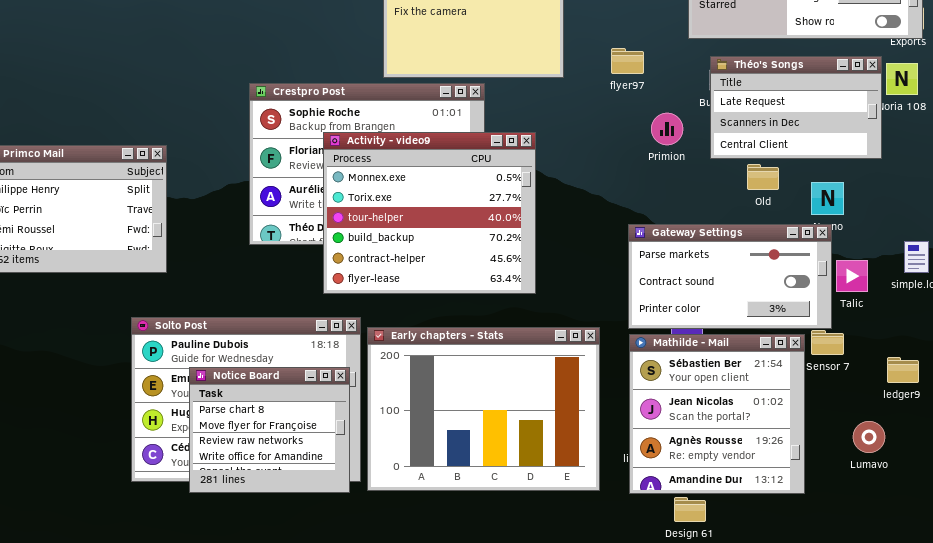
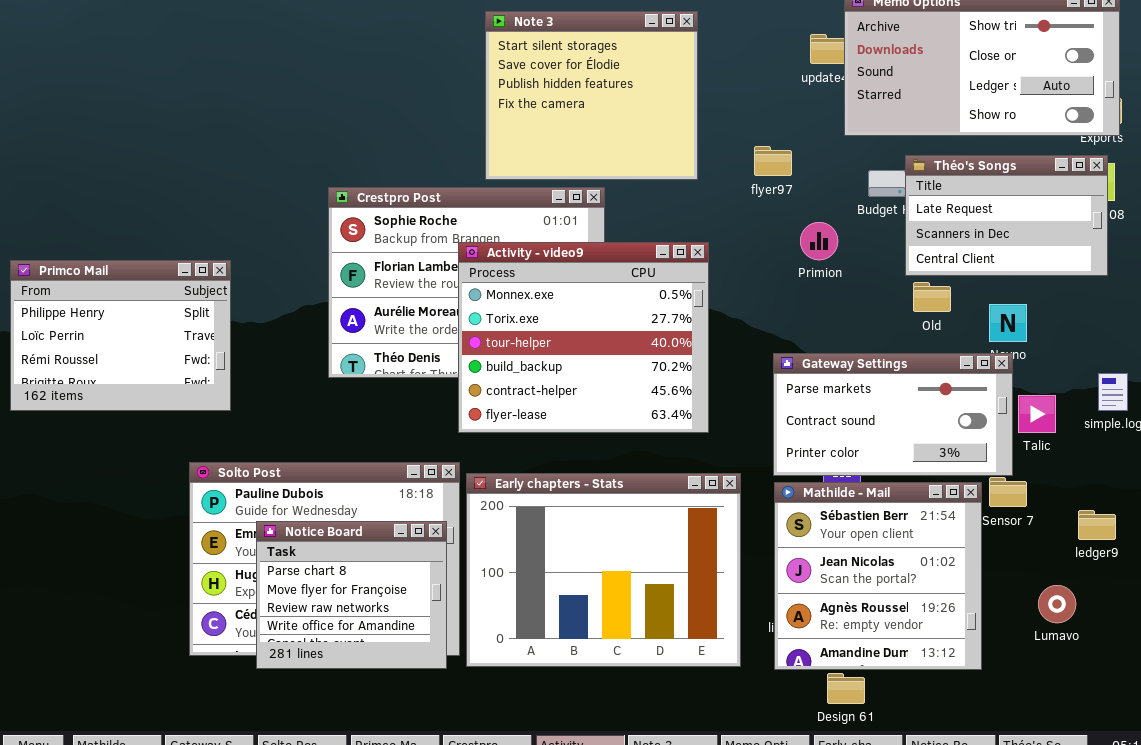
Théo's Songs: [710,56,882,159] -> [905,155,1108,276], moved
Activity - video9: [323,132,536,294] -> [458,242,709,433], moved

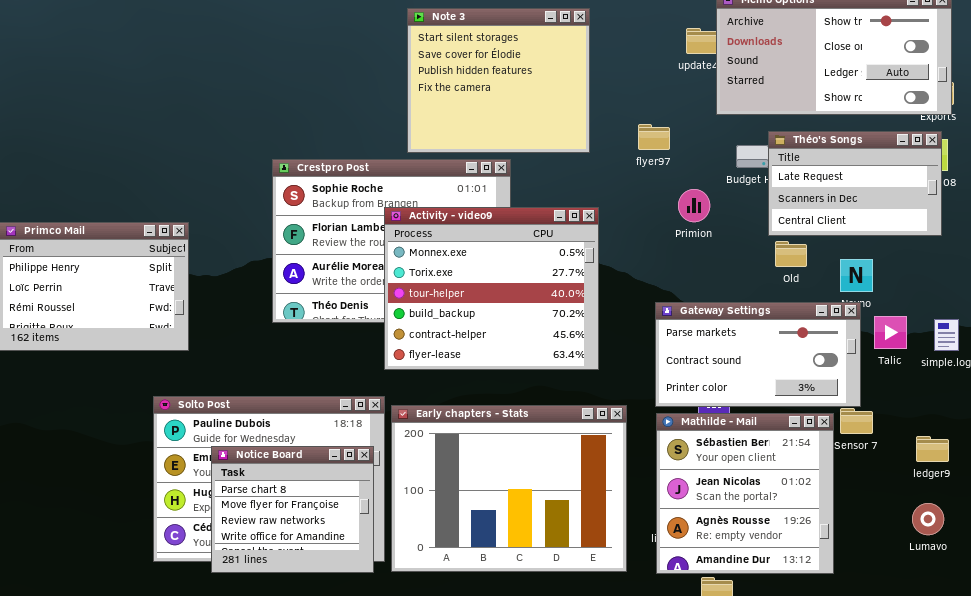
Talic: [1018,395,1056,433] -> [874,316,907,349], moved
Lumavo: [1038,585,1076,623] -> [912,503,944,535], moved

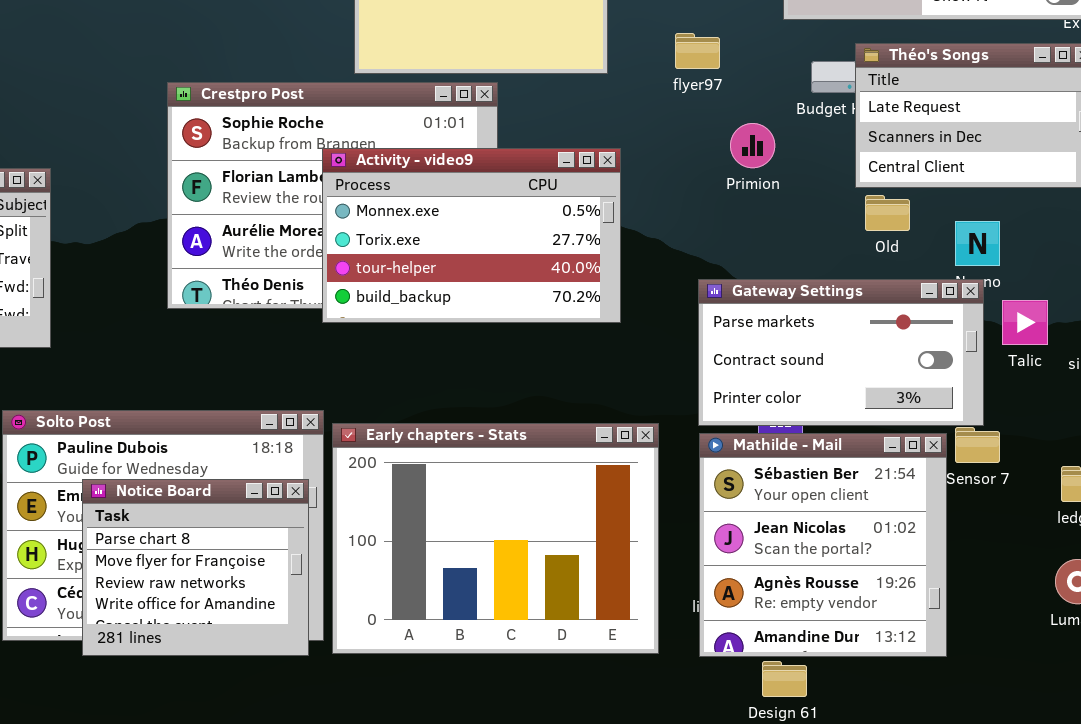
Activity - video9: [384,207,599,370] -> [322,148,621,323], resized

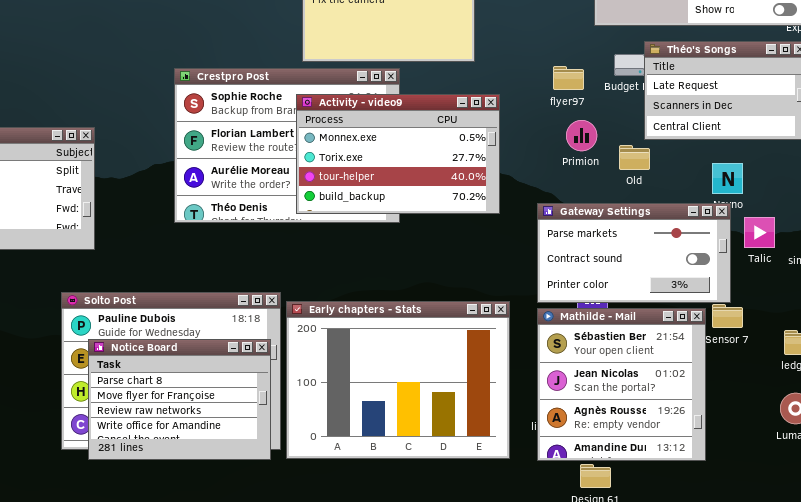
flyer97: [675,33,720,69] -> [553,66,584,90], moved
Primion: [730,123,775,168] -> [566,120,597,151], moved
Activity - video9: [322,148,621,323] -> [296,94,500,214], moved
Old: [865,195,910,231] -> [619,145,650,170], moved
Notice Board: [82,479,309,656] -> [88,339,271,460], resized

